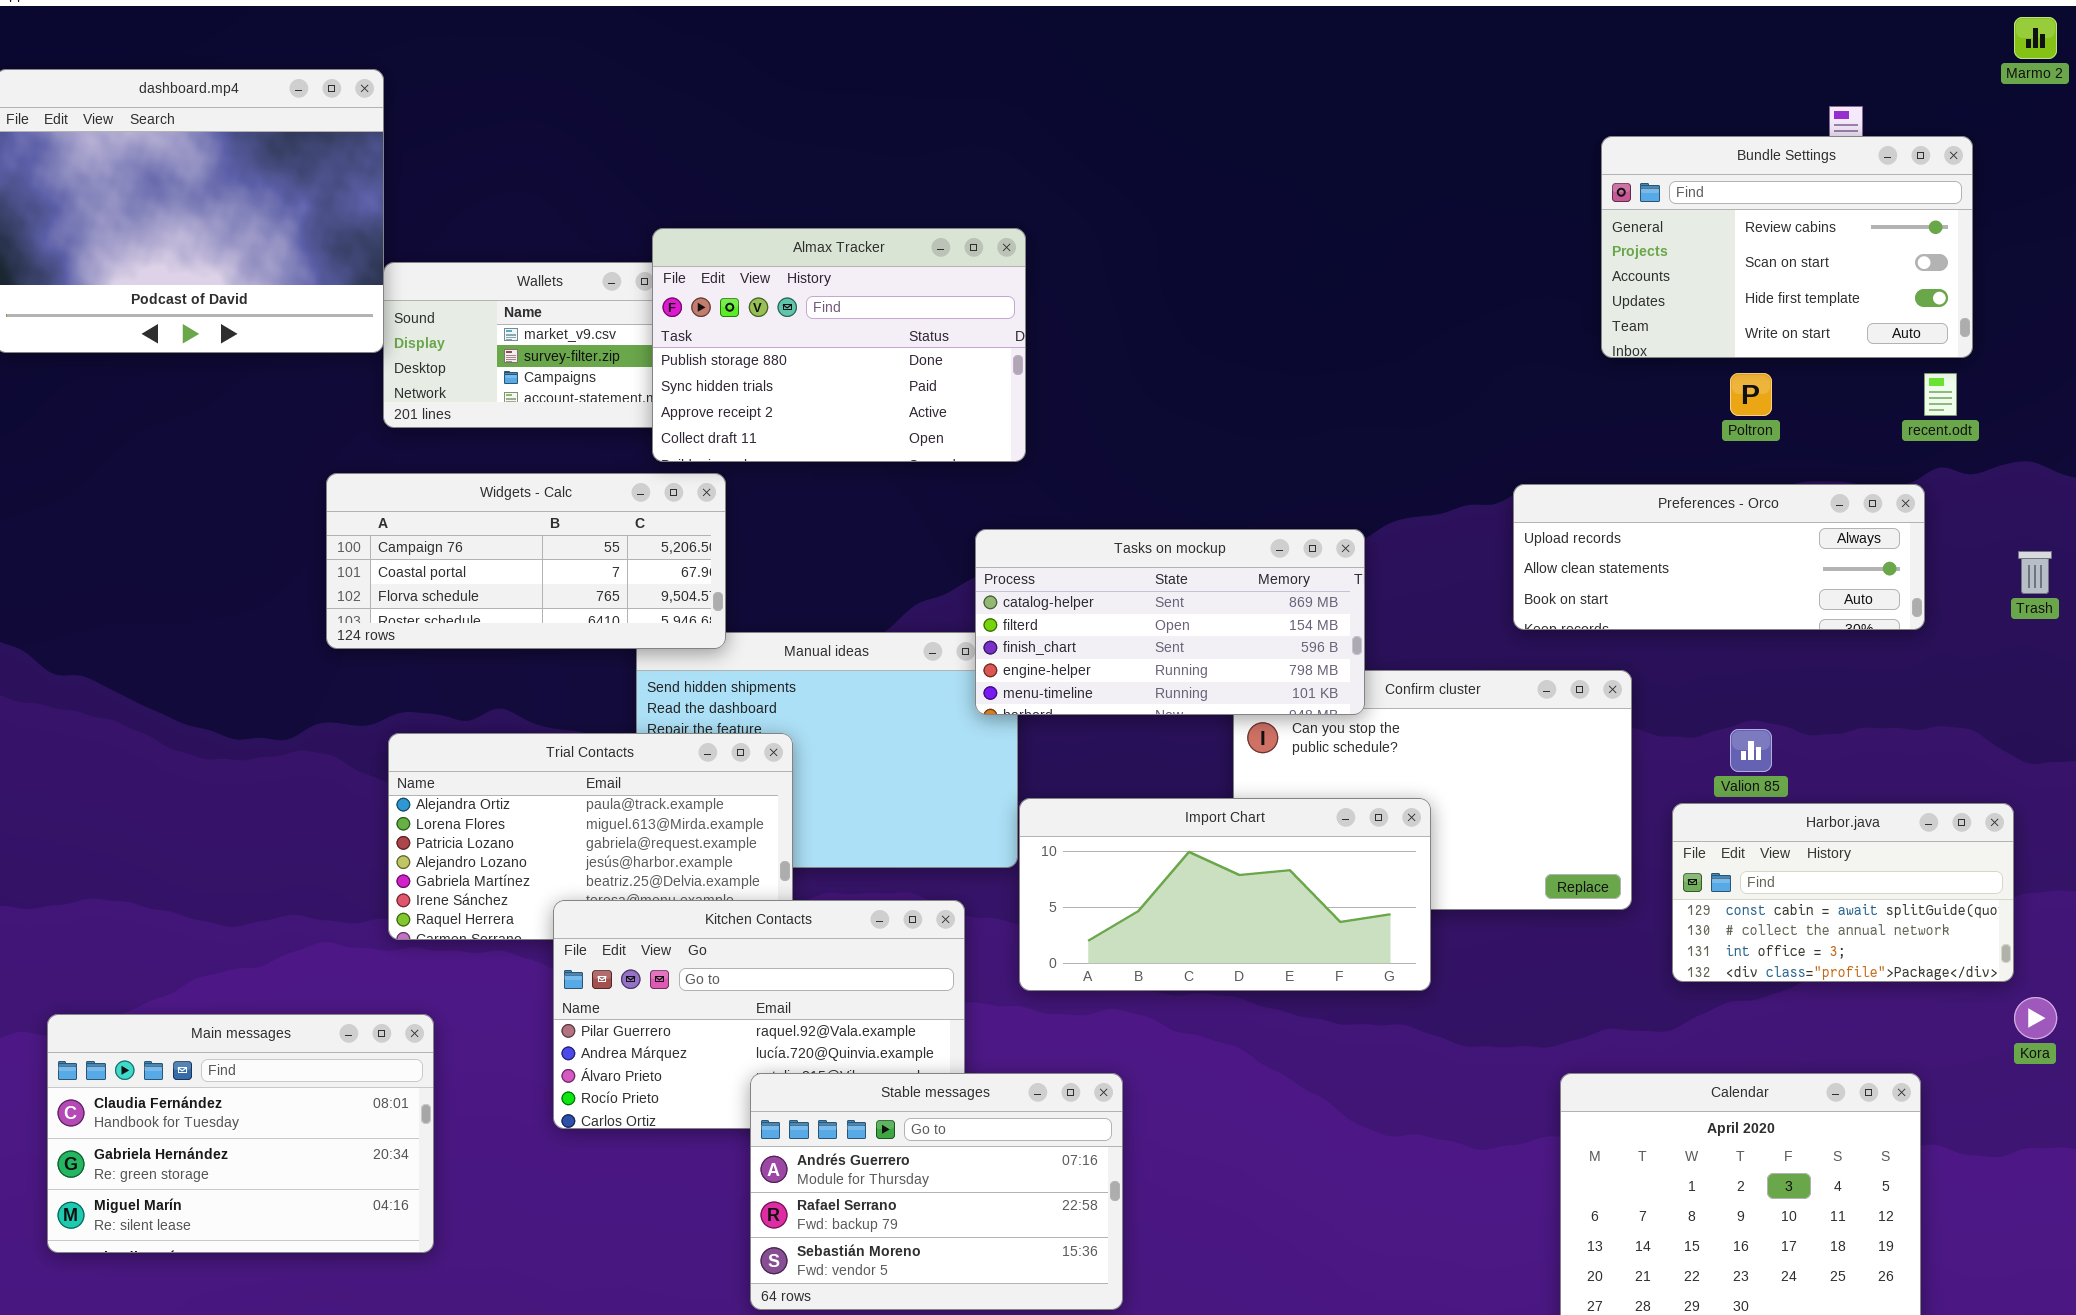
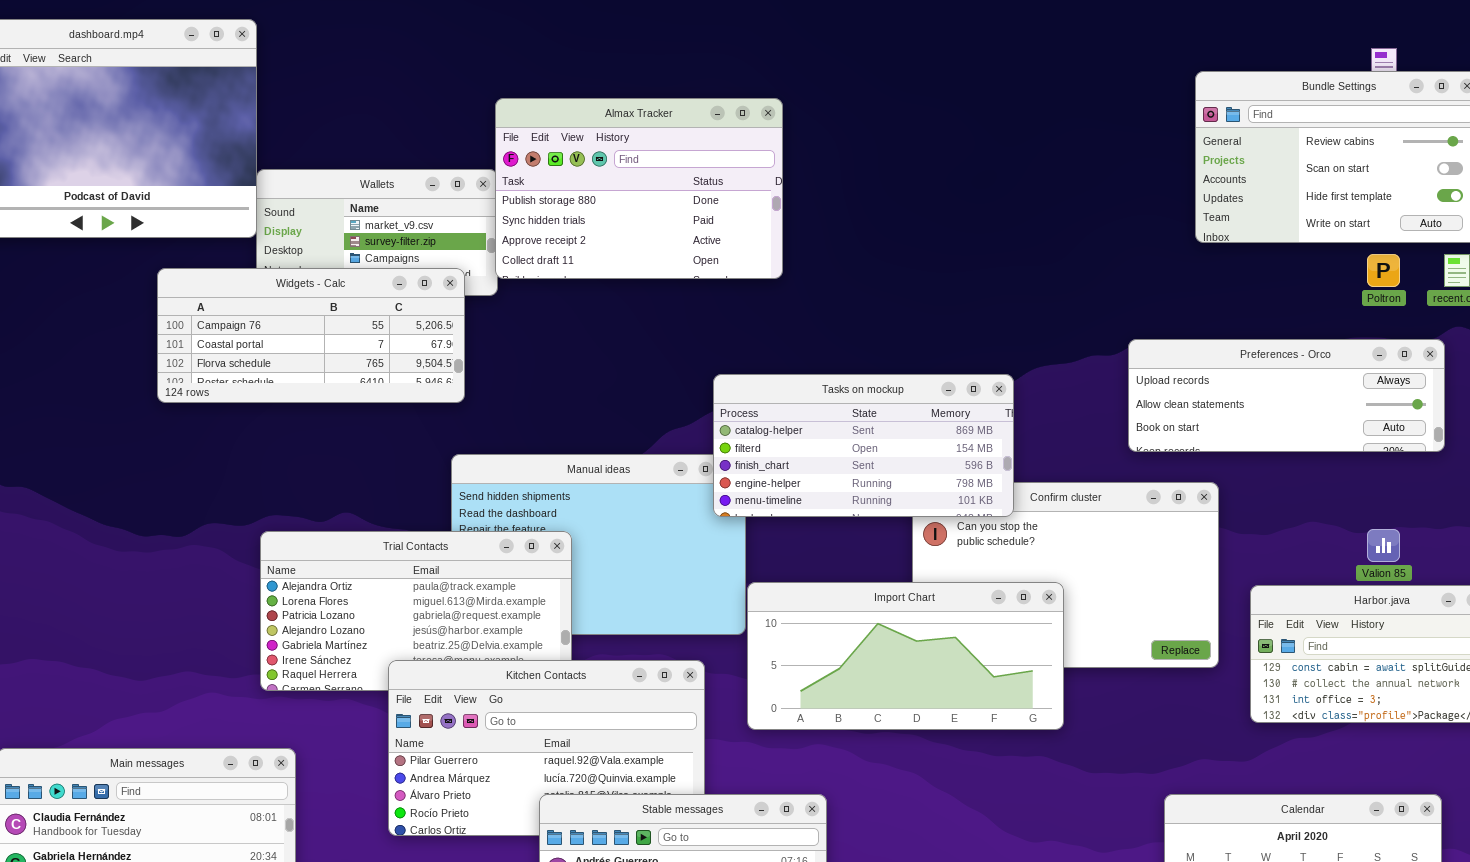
Almax Tracker: [652,228,1026,462] -> [495,98,783,279], moved
Poltron: [1730,373,1772,416] -> [1367,254,1400,287], moved
Widgets - Calc: [326,473,726,649] -> [157,268,465,403], moved
Valion 85: [1730,729,1772,772] -> [1367,529,1400,562], moved

